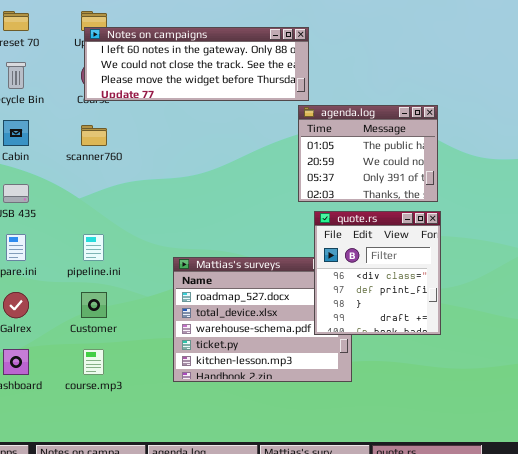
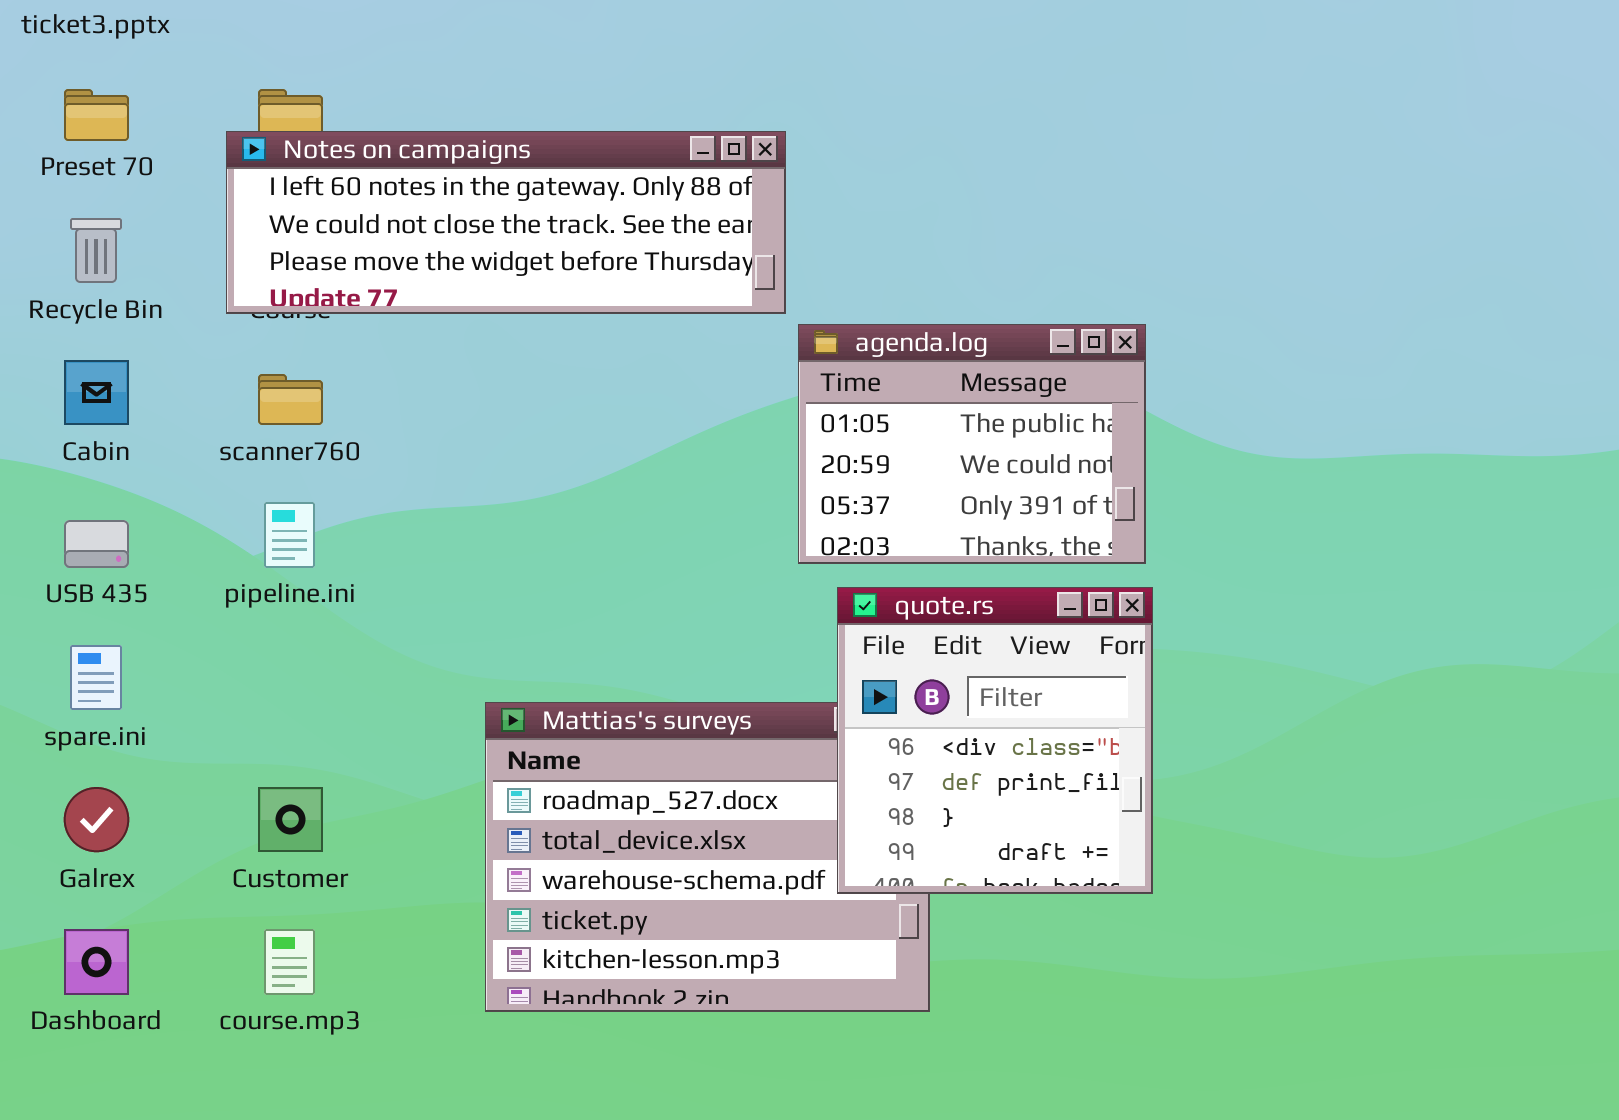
Notes on campaigns: [84,27,309,101] -> [226,131,786,314], moved
pipeline.ini: [83,234,104,261] -> [264,502,315,568], moved

